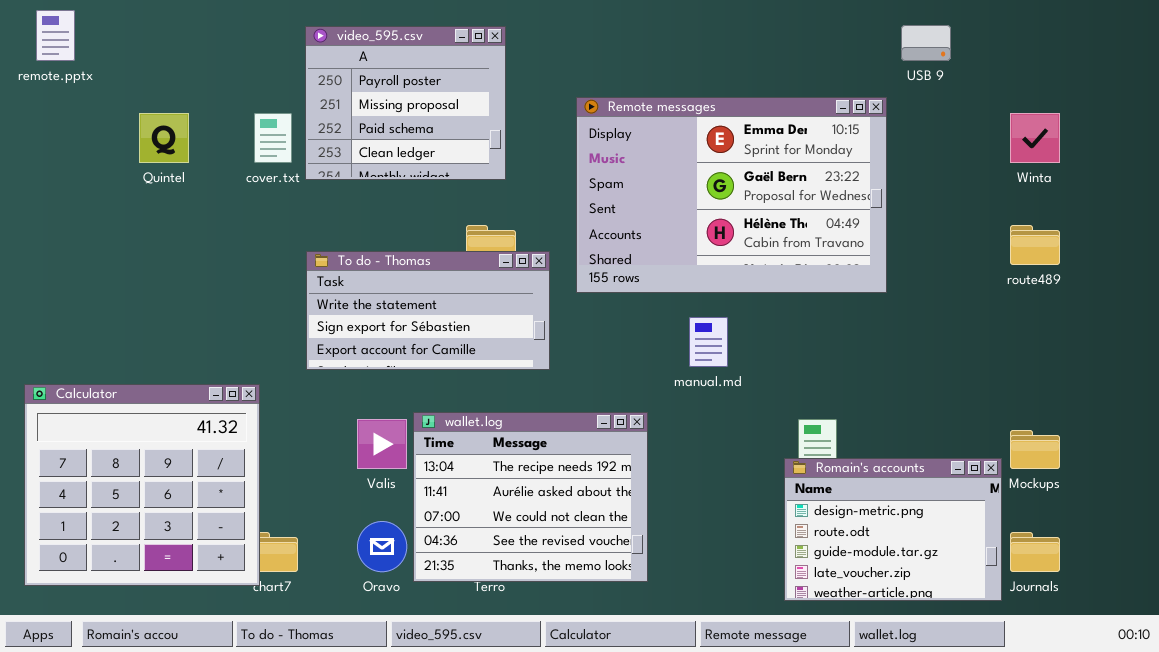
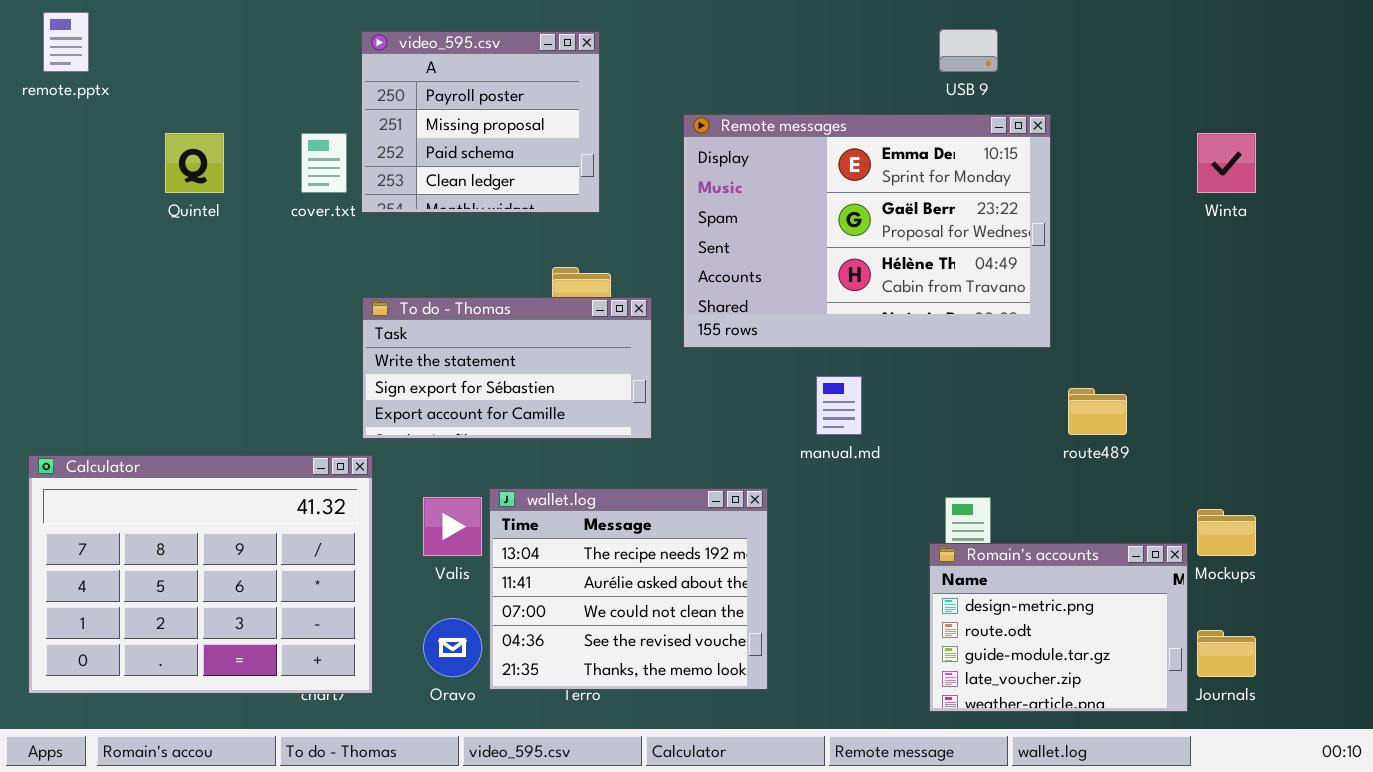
USB 9: [901,25,951,61] -> [939,29,998,72], moved
route489: [1010,225,1060,265] -> [1068,388,1127,435], moved
Calculator: [24,384,260,586] -> [28,455,373,694], resized

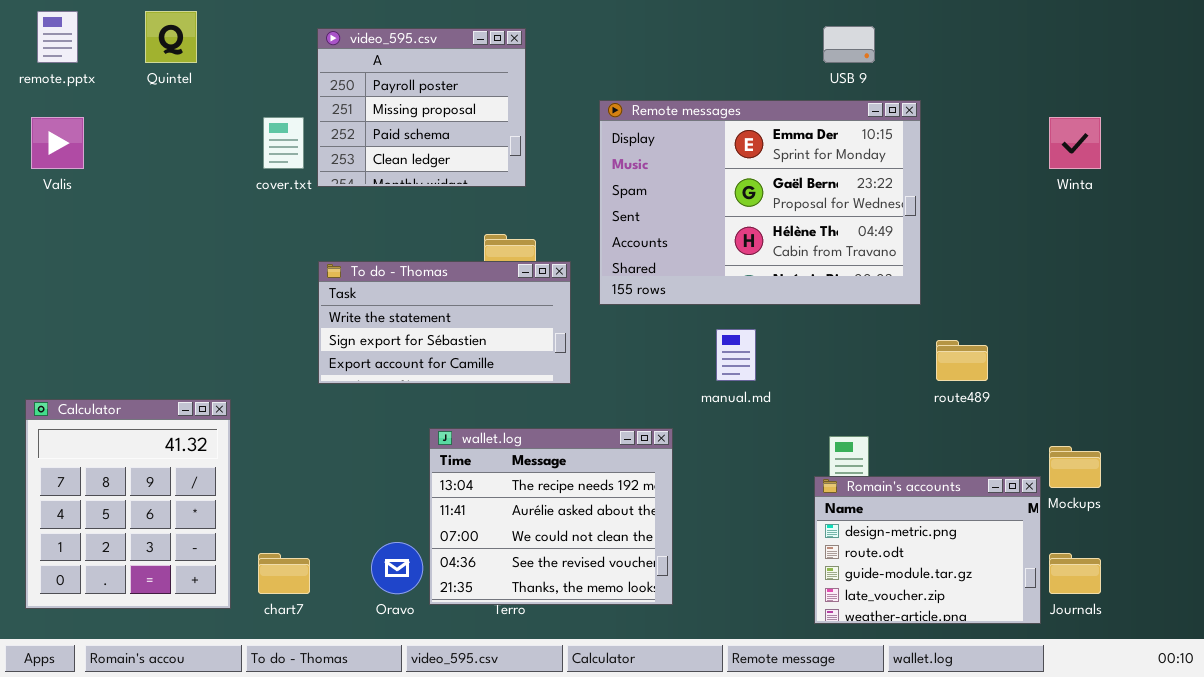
Quintel: [165,133,224,193] -> [145,11,197,63], moved
Calculator: [28,455,373,694] -> [25,399,231,609], resized
Valis: [423,497,482,556] -> [31,117,84,169], moved

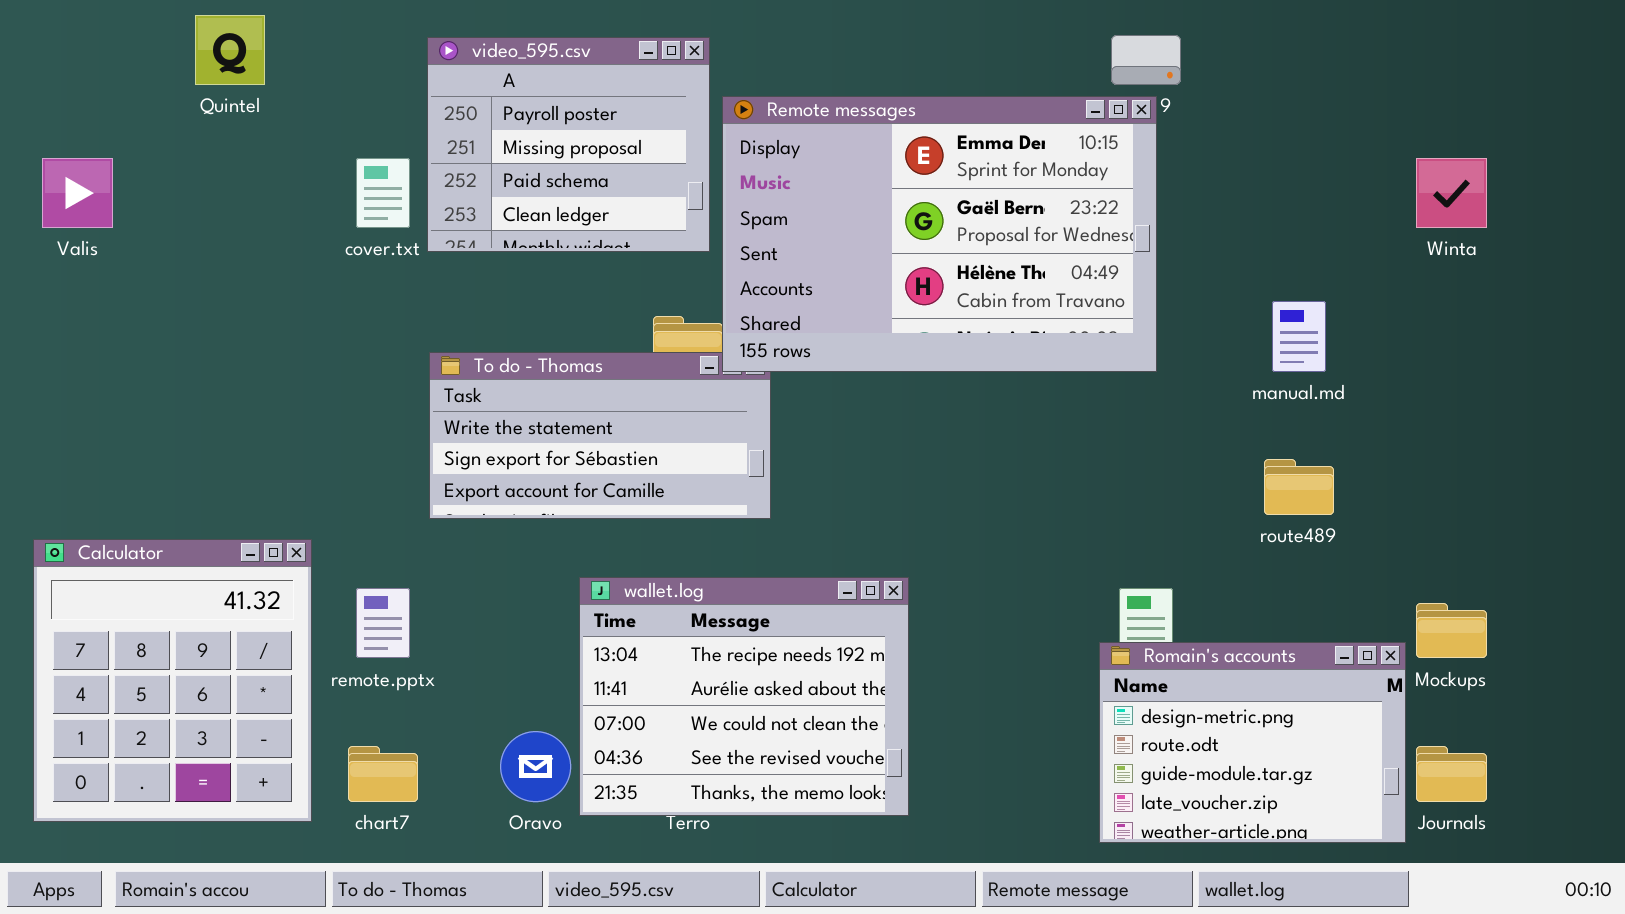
remote.pptx: [37,11,78,63] -> [356,588,410,658], moved
Remote messages: [599,100,921,305] -> [722,96,1157,372], moved
manual.md: [716,329,756,381] -> [1272,301,1326,372], moved

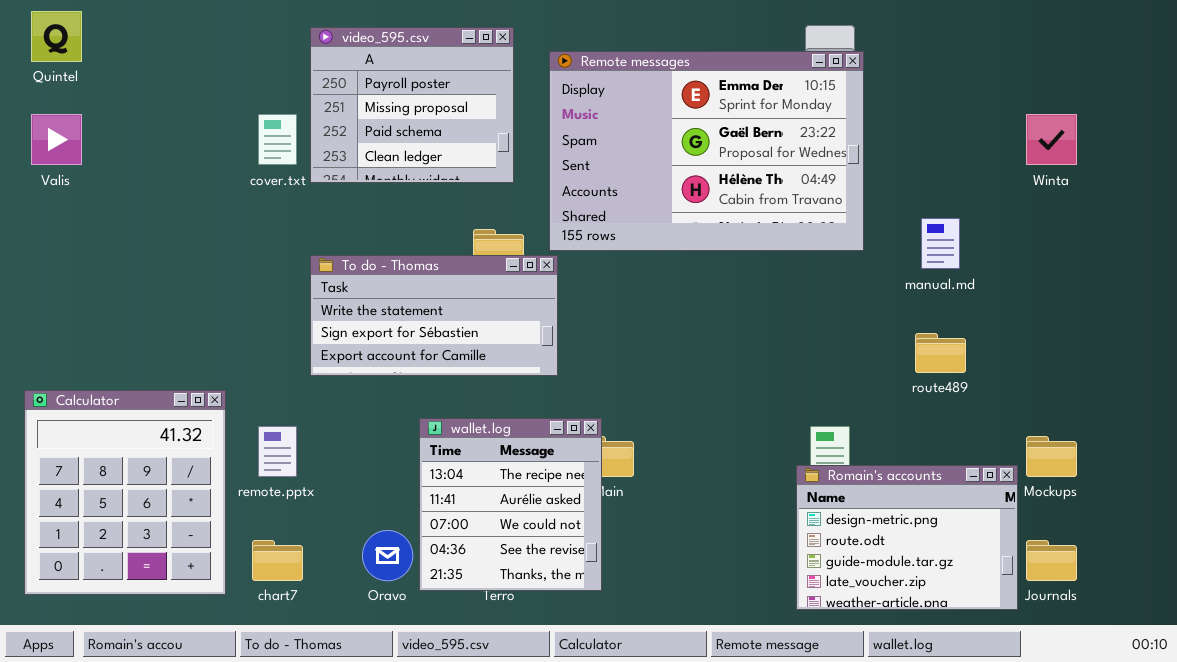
Quintel: [195,15,265,85] -> [31,11,82,62], moved
Remote messages: [722,96,1157,372] -> [549,51,864,251], moved
wallet.log: [579,577,909,816] -> [419,418,602,591], resized

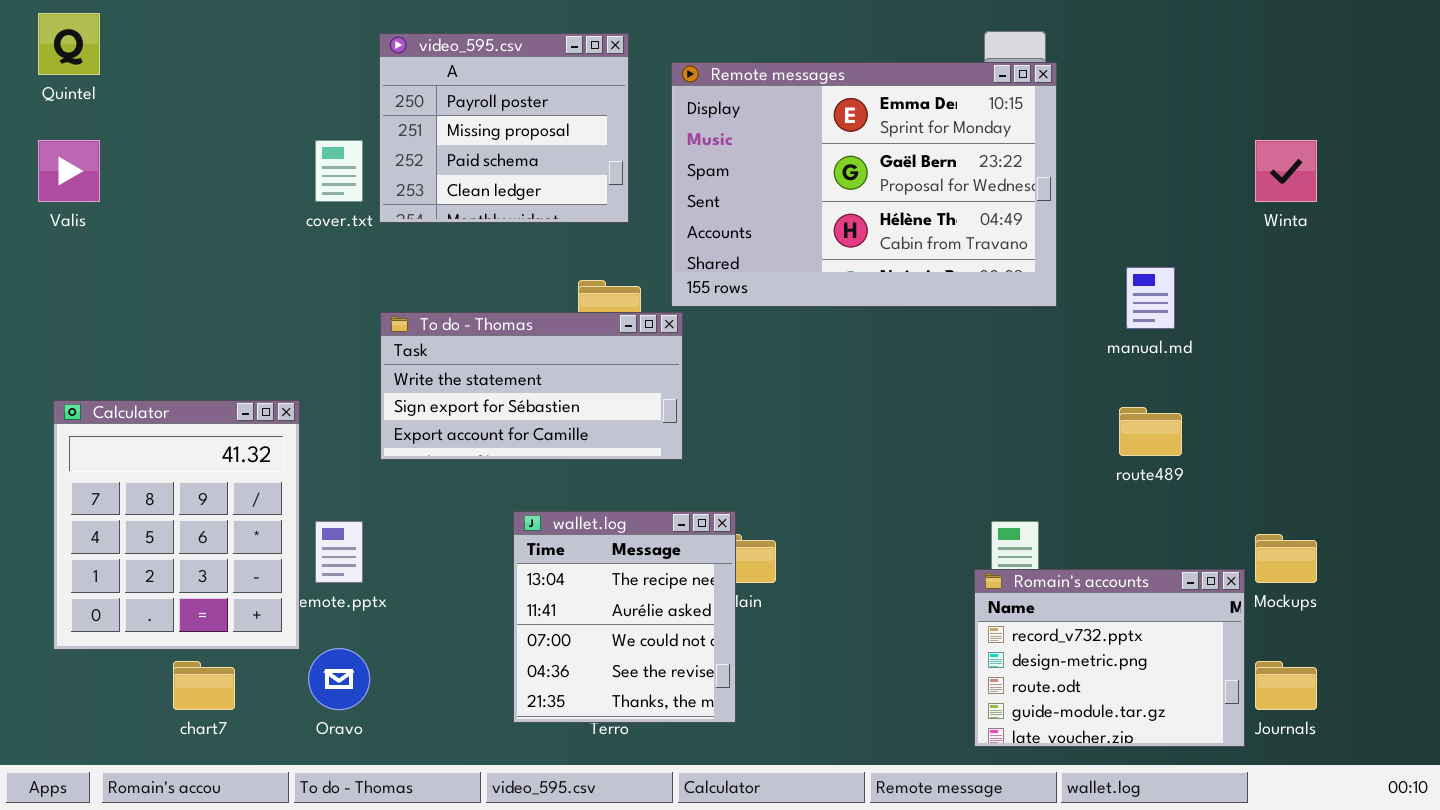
Calculator: [24,390,226,595] -> [53,400,300,650], moved
Romain's accounts: [796,465,1018,610] -> [974,569,1245,747], scrolled up 1 row
Oravo: [362,530,413,581] -> [308,648,370,710], moved
chart7: [252,540,303,581] -> [173,661,235,710], moved

